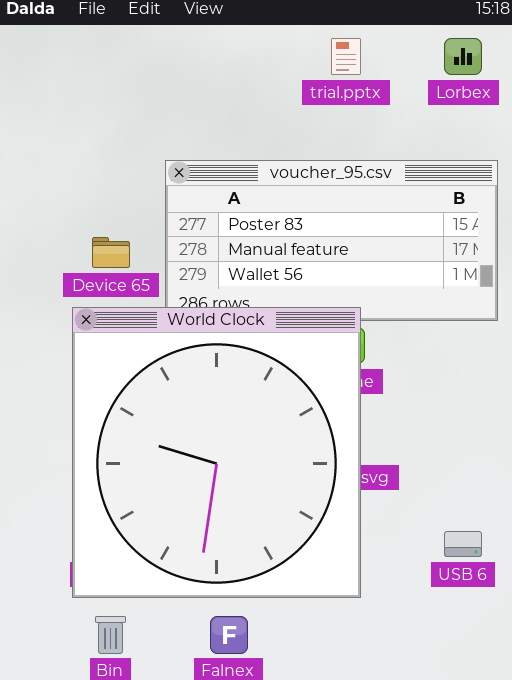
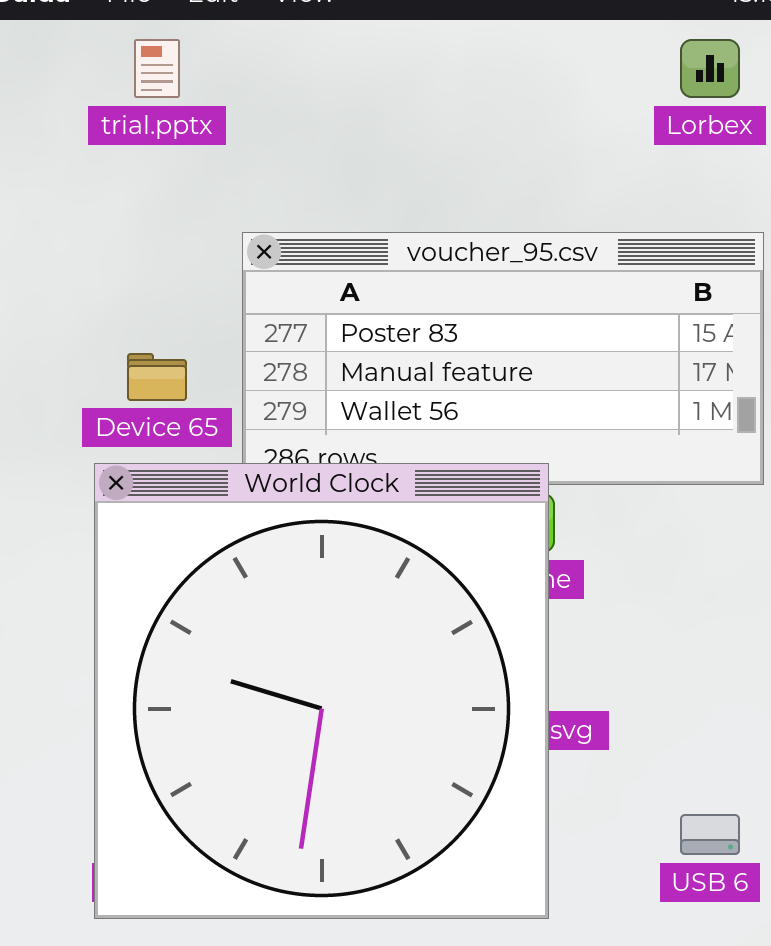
trial.pptx: [331,38,361,75] -> [134,39,180,98], moved

